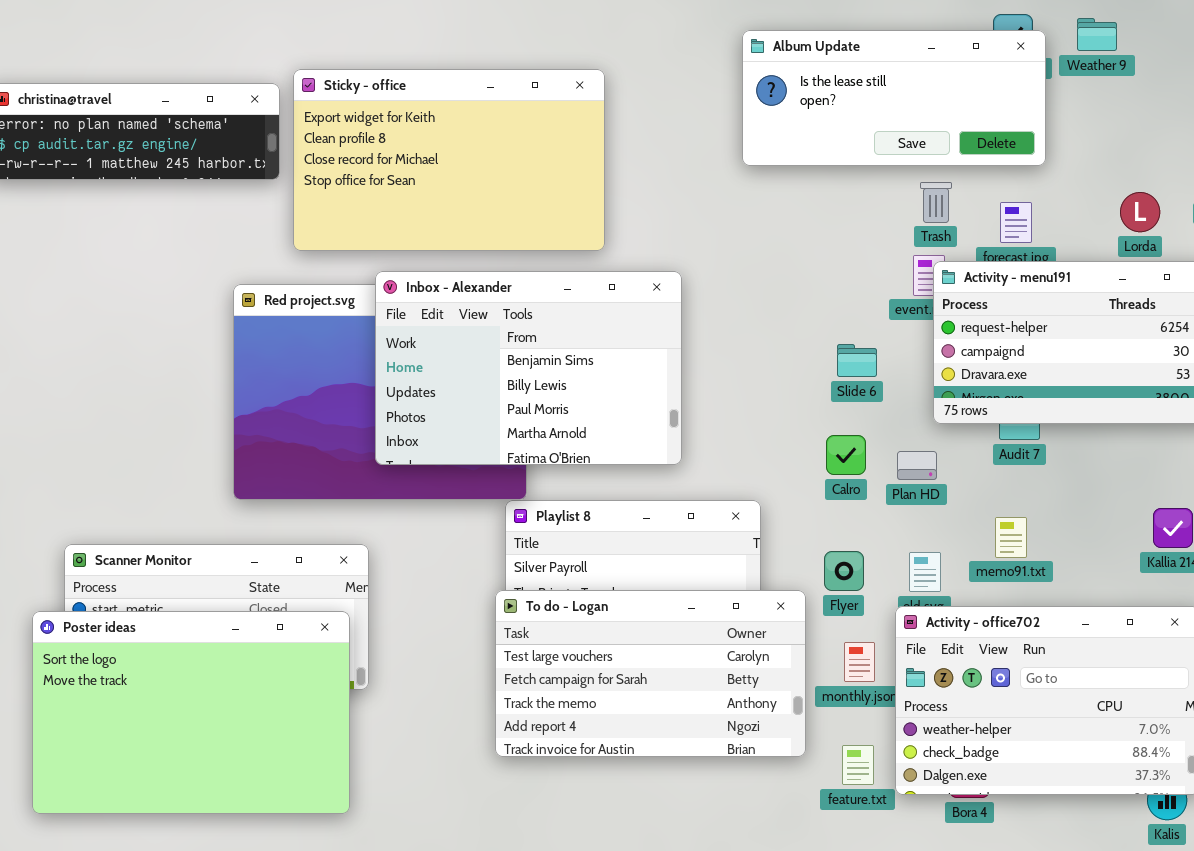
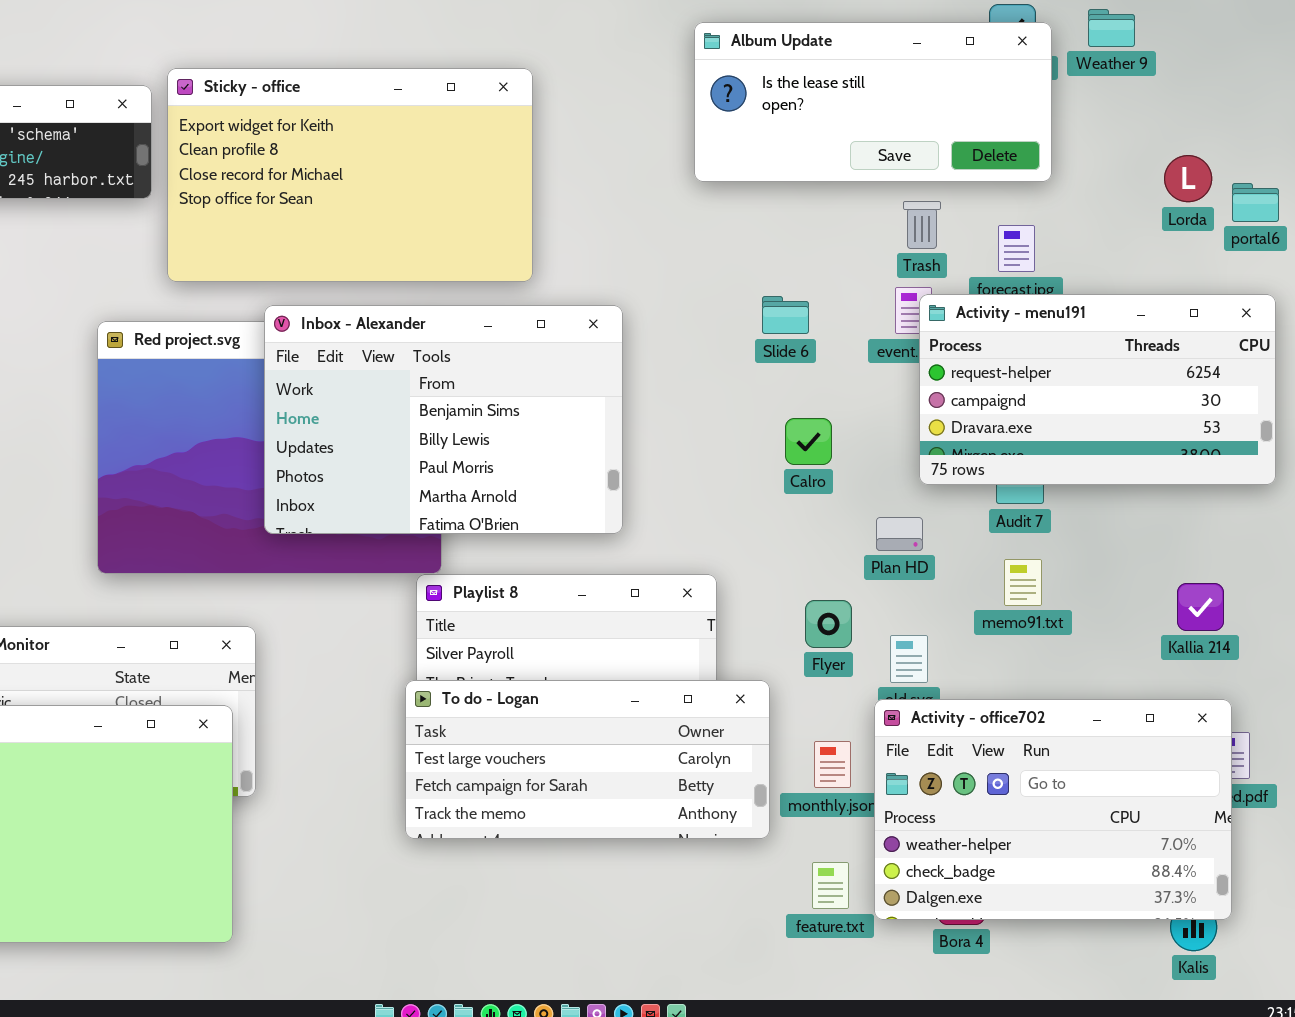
Lorda: [1120,192,1160,232] -> [1164,155,1212,202], moved
Slide 6: [837,344,877,377] -> [762,296,809,334], moved
Calro: [826,435,866,475] -> [785,418,832,465], moved
memo91.txt: [995,517,1027,558] -> [1004,559,1042,606], moved
Flyer: [824,551,864,591] -> [805,600,852,648], moved
To do - Logan: [495,590,806,757] -> [405,680,770,839], resized

